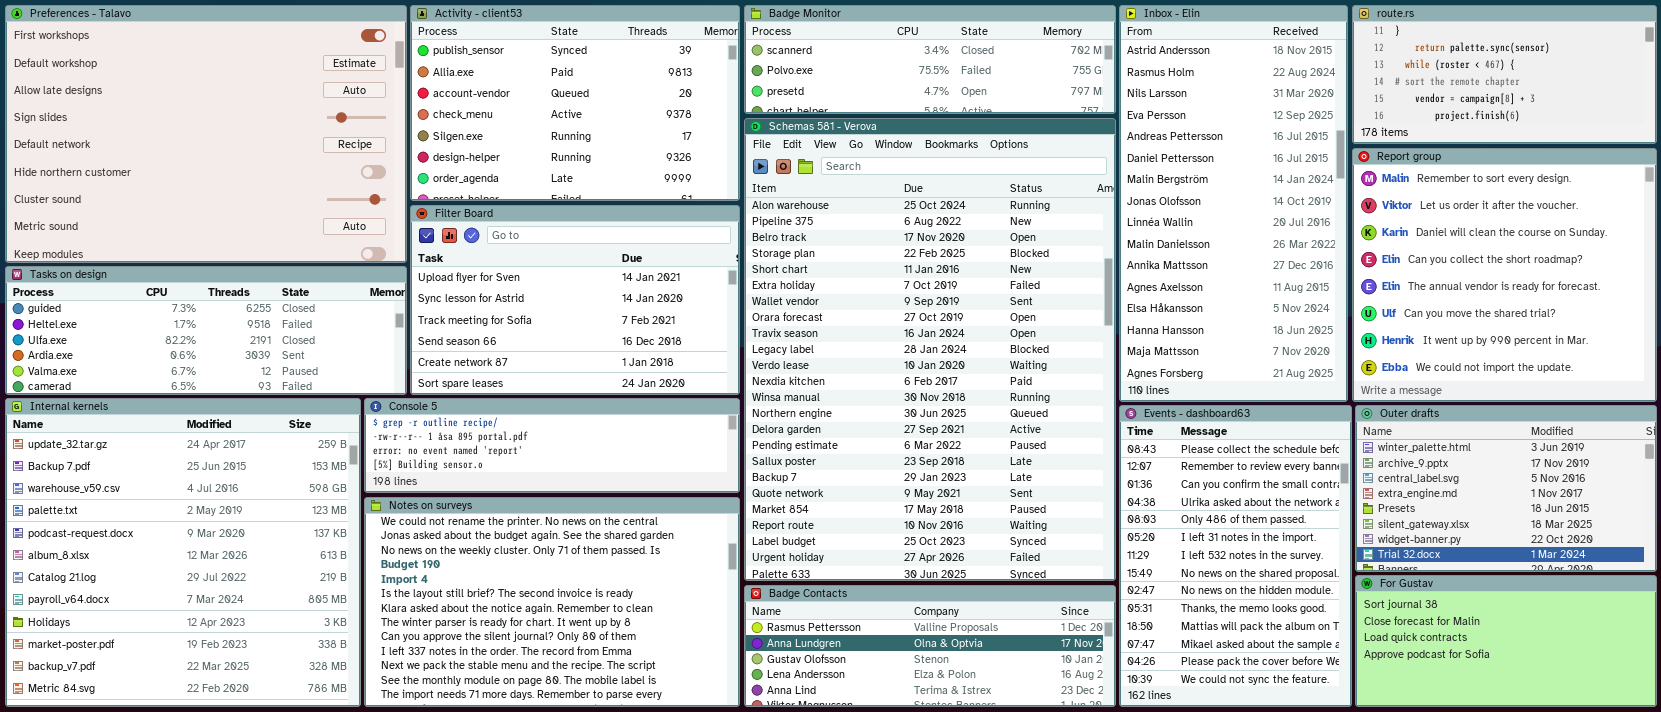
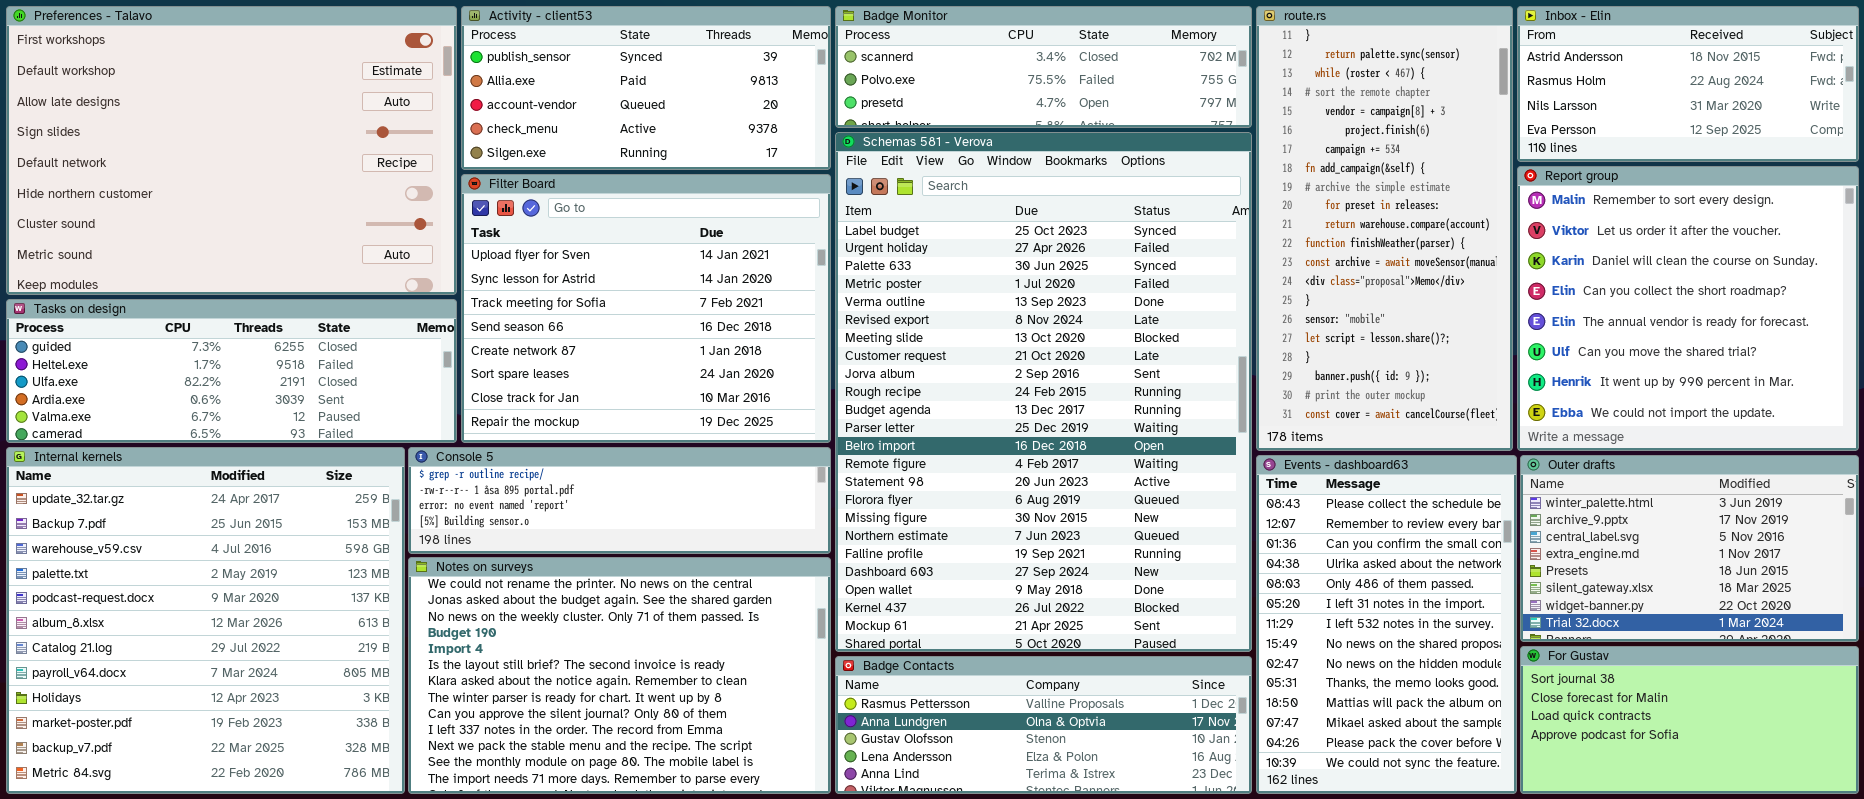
Activity - client53: [410,5,740,201] -> [461,6,831,170], resized
Inbox - Elin: [1119,5,1348,402] -> [1517,6,1859,162], moved, resized
route.rs: [1352,5,1657,144] -> [1256,6,1513,451], moved, resized
Schemas 581 - Verova: [744,118,1116,581] -> [835,132,1252,652], scrolled down 21 rows
Filter Board: [410,205,740,395] -> [461,174,831,443], resized

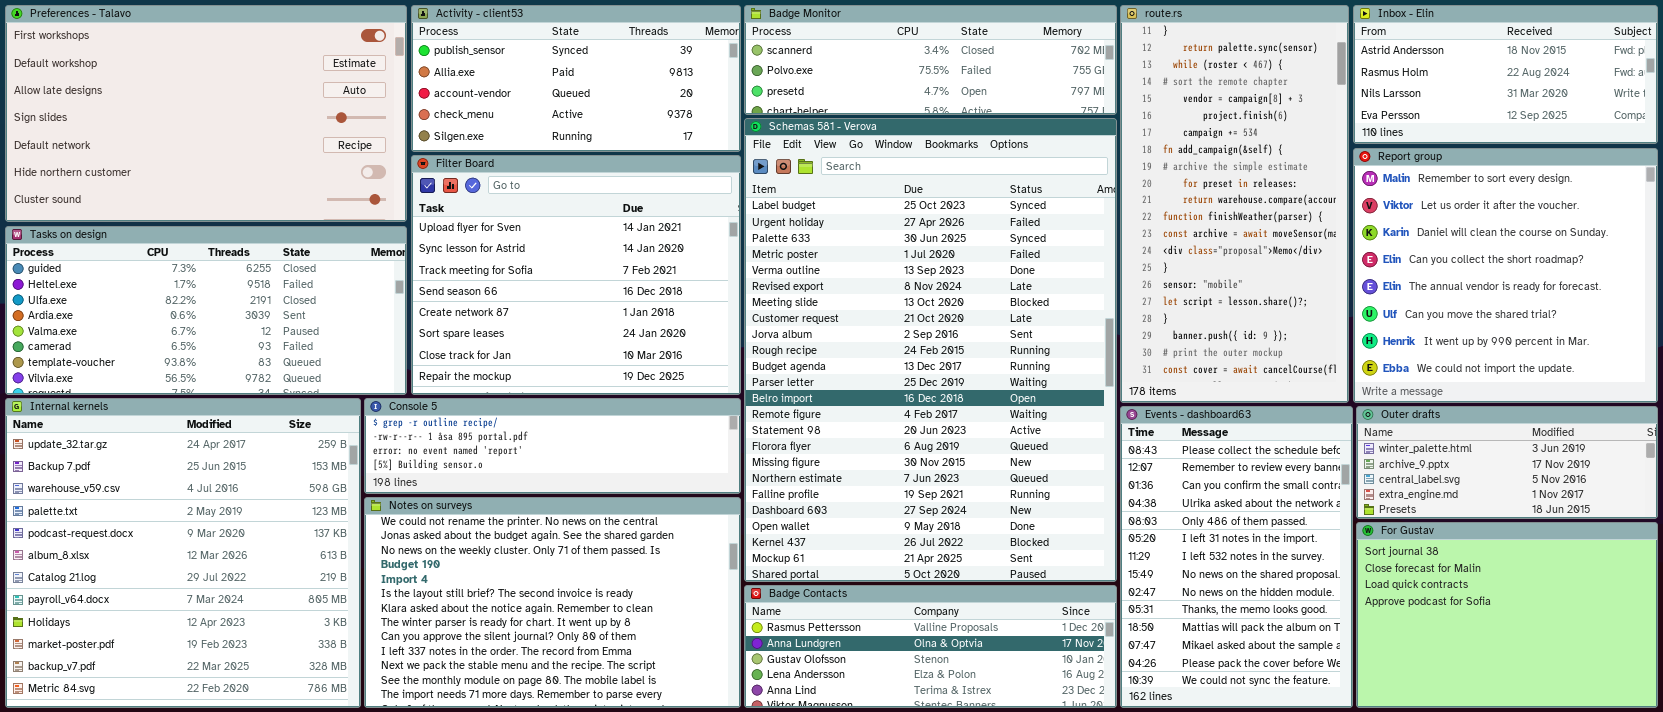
Preferences - Talavo: [6,6,457,295] -> [5,5,407,222], resized
Tasks on design: [6,299,457,443] -> [5,226,407,395], resized
Outer drafts: [1520,455,1859,642] -> [1356,406,1658,519], resized
For Gustav: [1520,646,1859,794] -> [1356,522,1658,708], resized

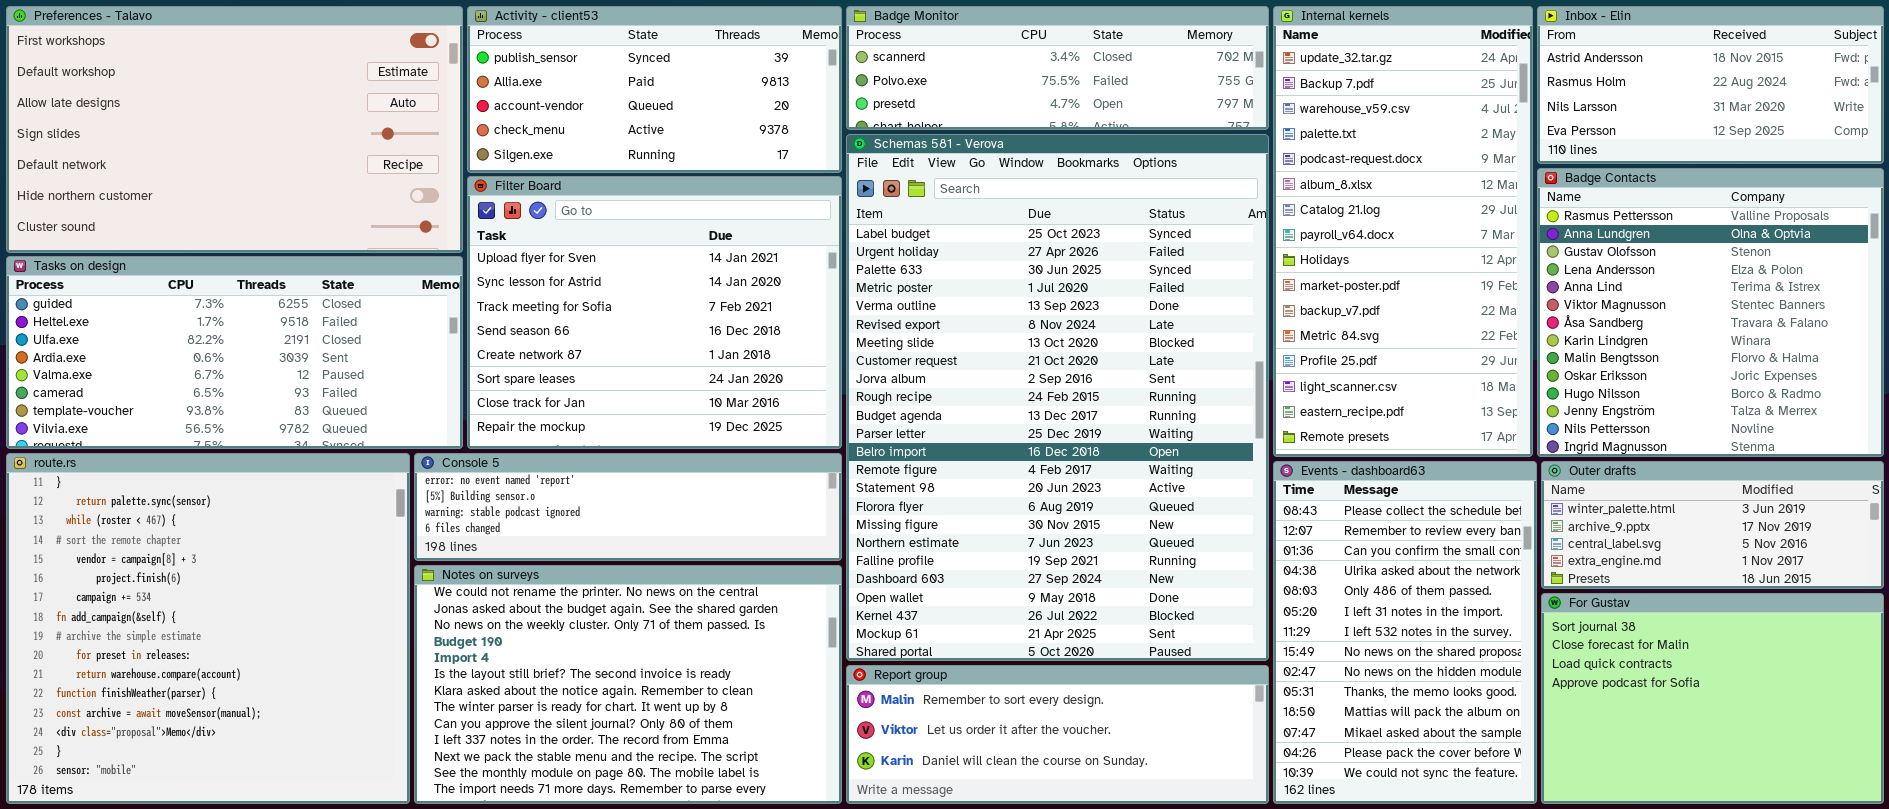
route.rs: [1120,5,1349,403] -> [6,453,410,804], moved, resized
Report group: [1353,148,1658,403] -> [846,665,1269,804], moved, resized
Internal kernels: [5,398,361,708] -> [1273,6,1533,457], moved, resized
Console 5: [364,398,741,494] -> [414,453,842,561], scrolled down 2 rows
Badge Contacts: [744,585,1117,708] -> [1537,168,1884,457], moved, resized

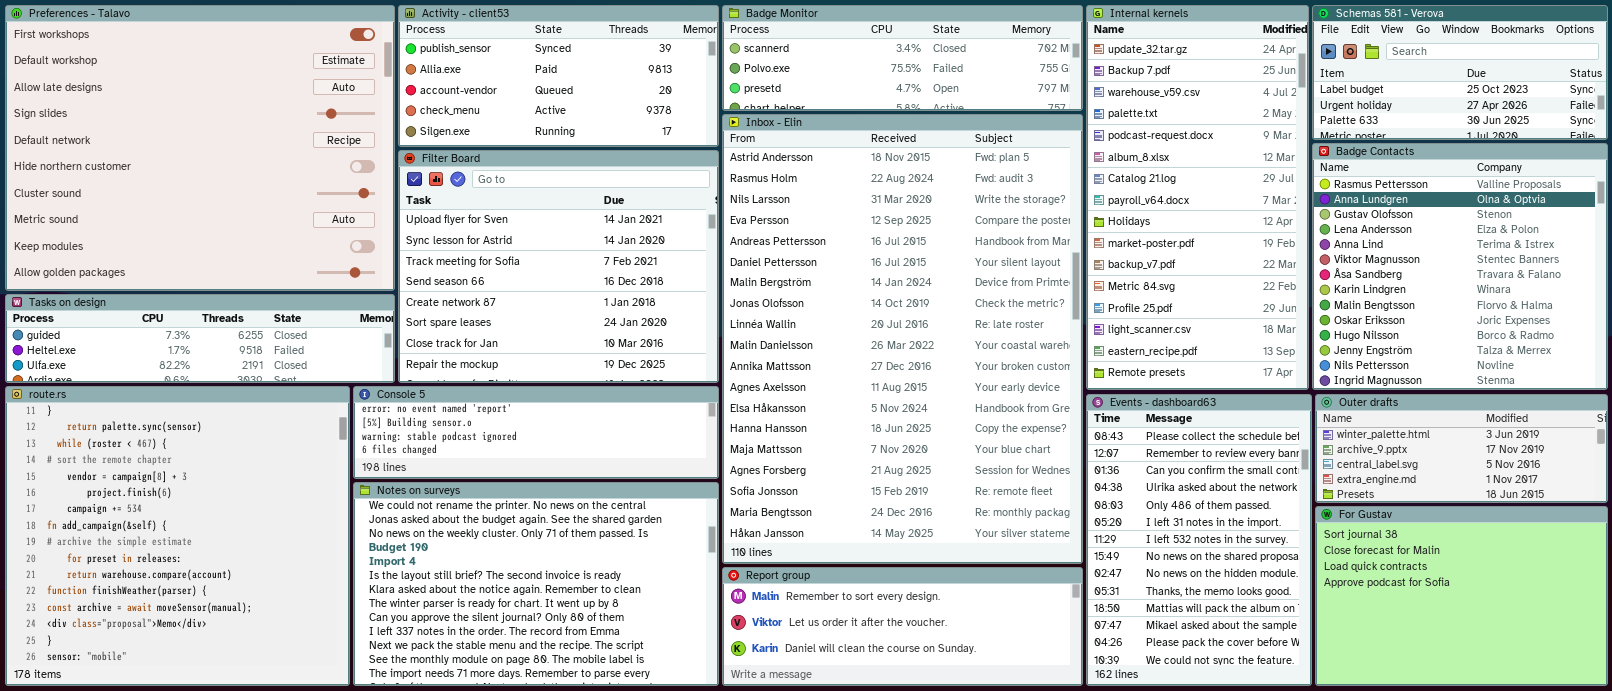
Preferences - Talavo: [6,6,463,253] -> [5,5,395,291], resized
Inbox - Elin: [1537,6,1884,164] -> [722,114,1083,564], moved, resized
Schemas 581 - Verova: [846,134,1269,661] -> [1312,5,1608,140], moved, resized
Tasks on design: [6,256,463,449] -> [5,294,395,383], resized

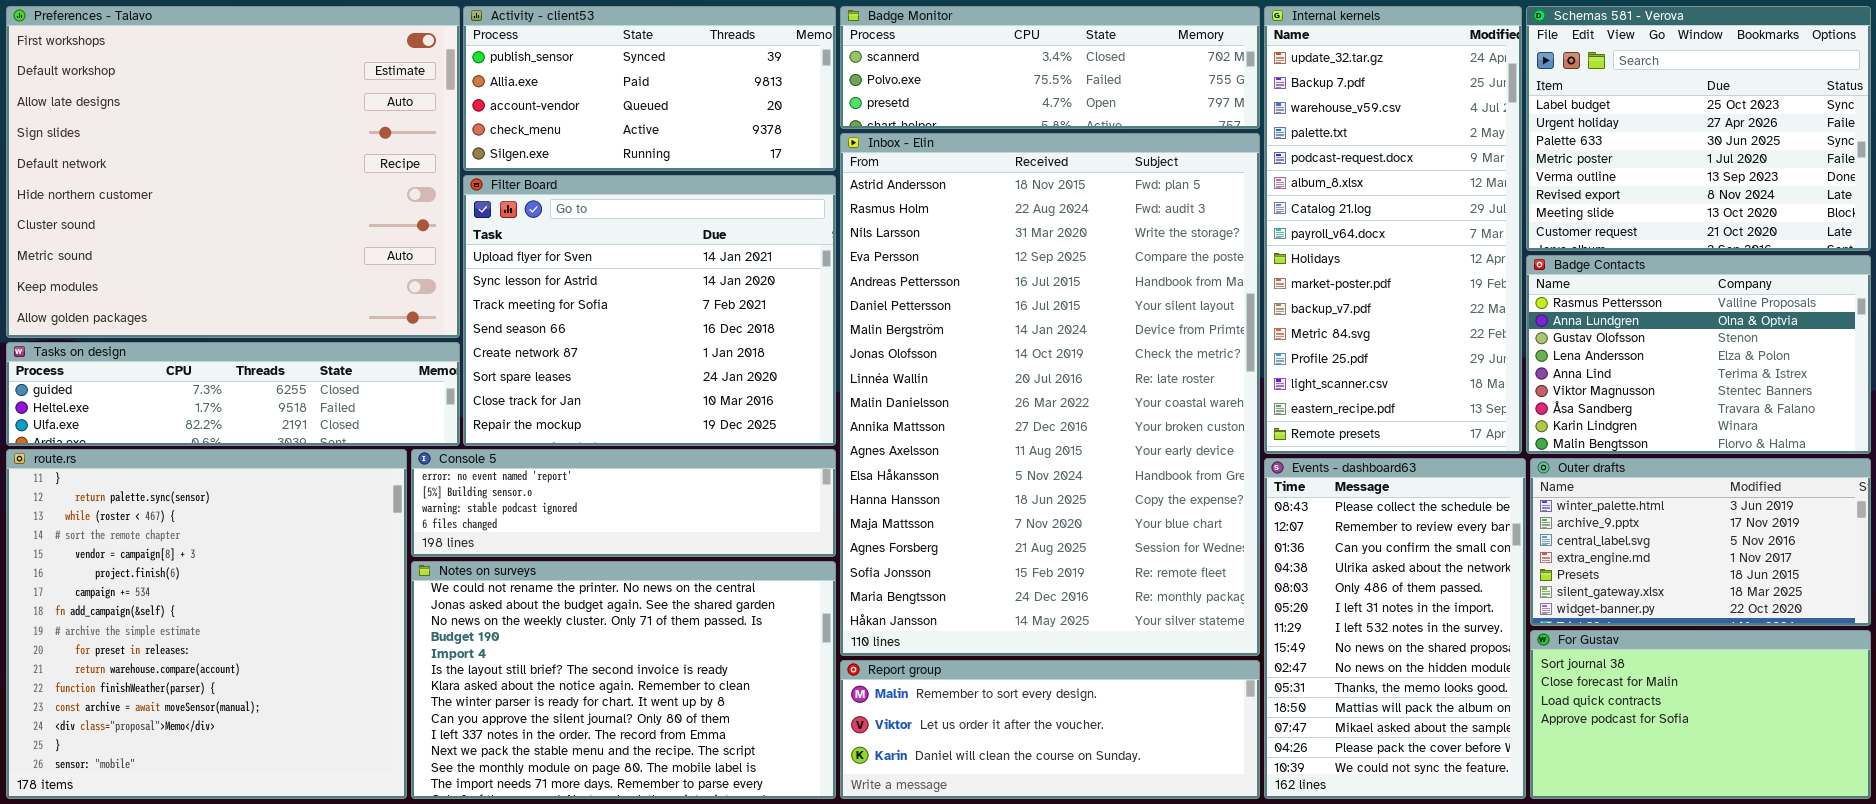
Schemas 581 - Verova: [1312,5,1608,140] -> [1526,6,1871,251], resized
Badge Contacts: [1312,143,1608,390] -> [1526,255,1871,454], resized
Outer drafts: [1315,394,1608,503] -> [1530,458,1871,626], resized
For Gustav: [1315,506,1608,686] -> [1530,630,1871,799], resized

